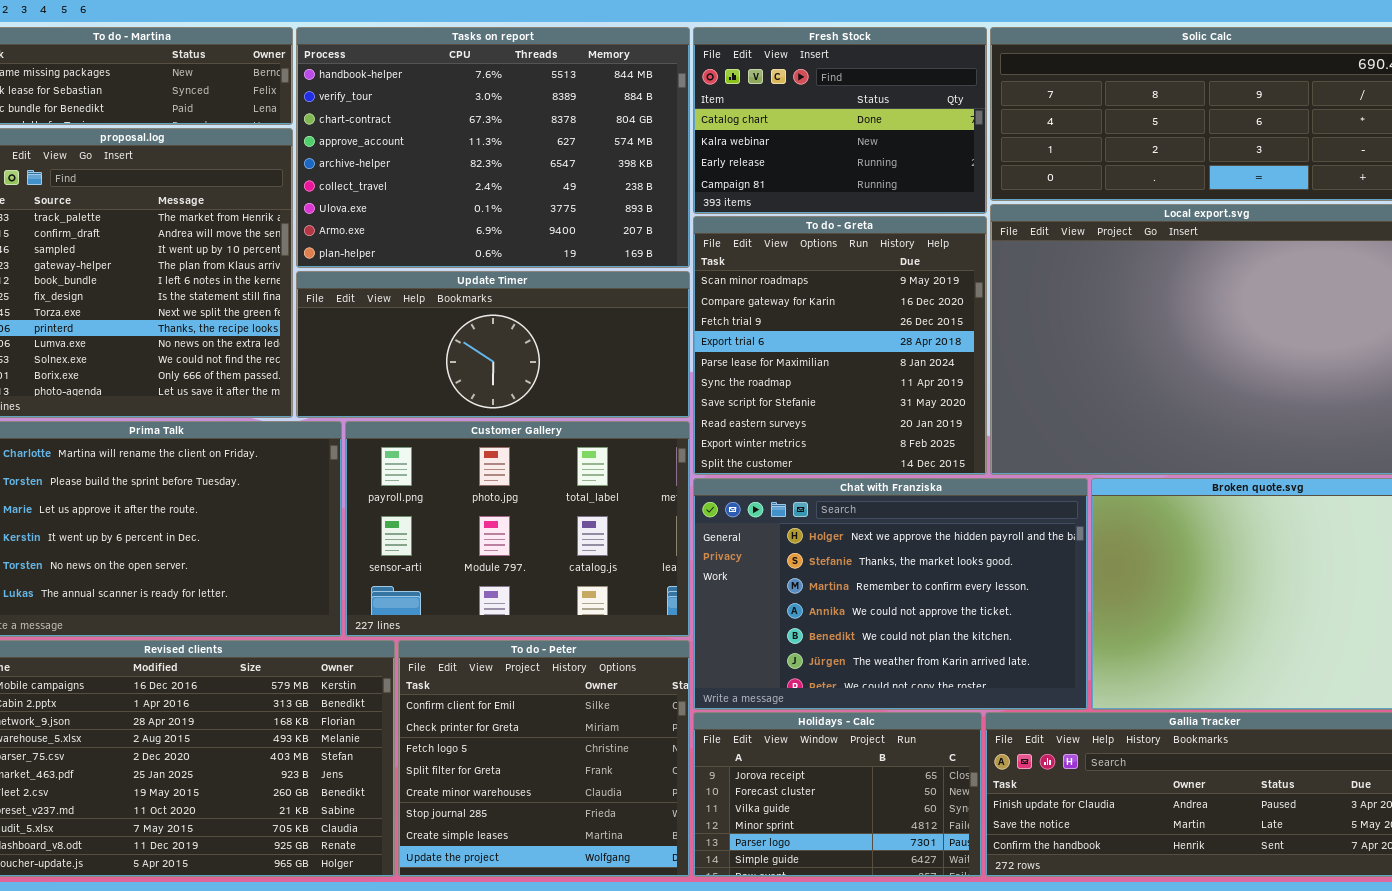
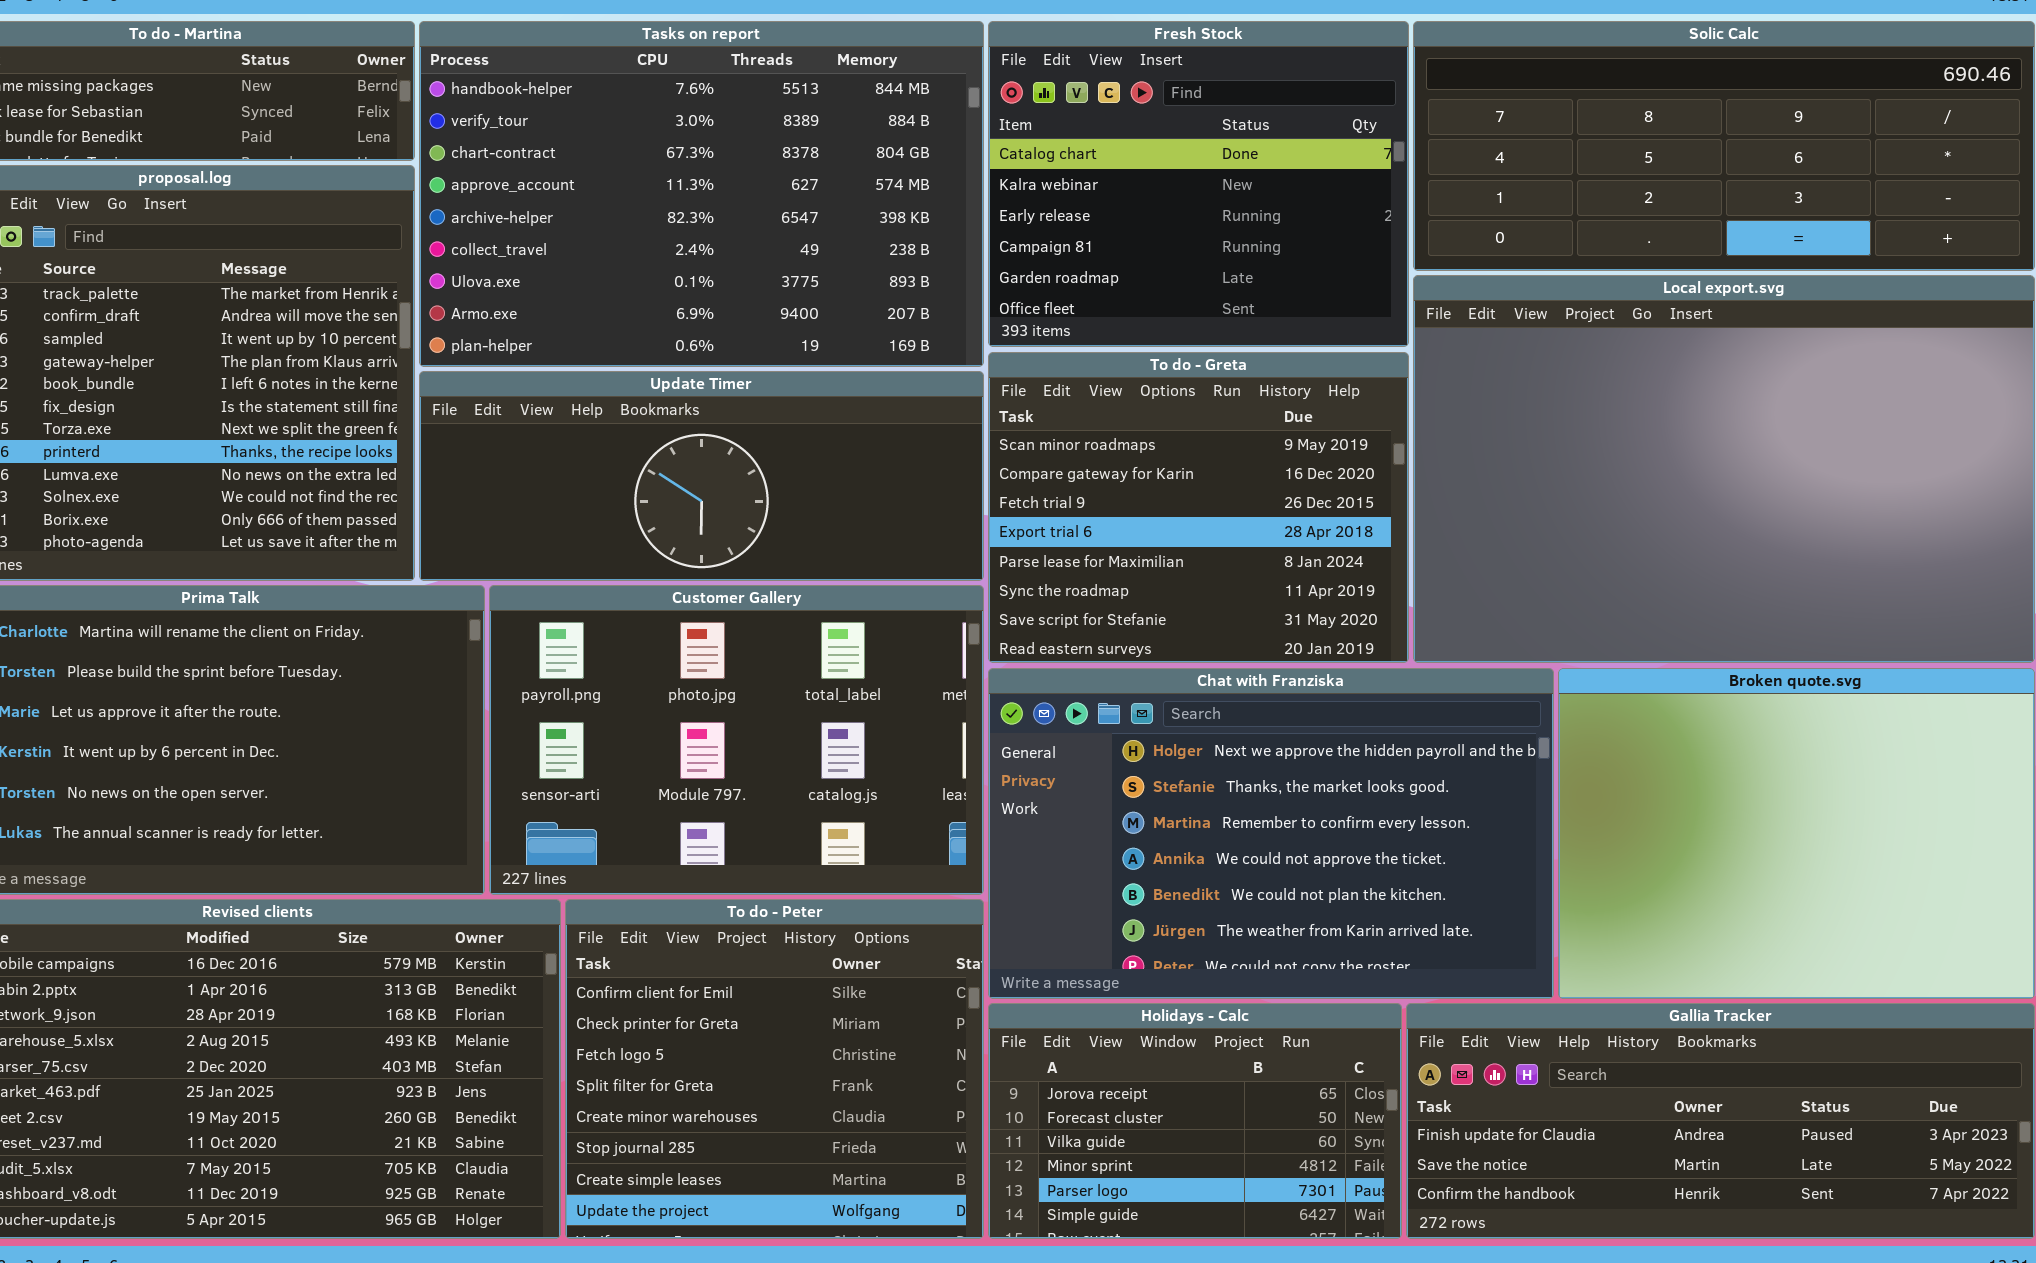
Fresh Stock: [693,27,987,214] -> [988,21,1409,347], resized
To do - Greta: [693,216,987,475] -> [988,352,1409,663], resized

